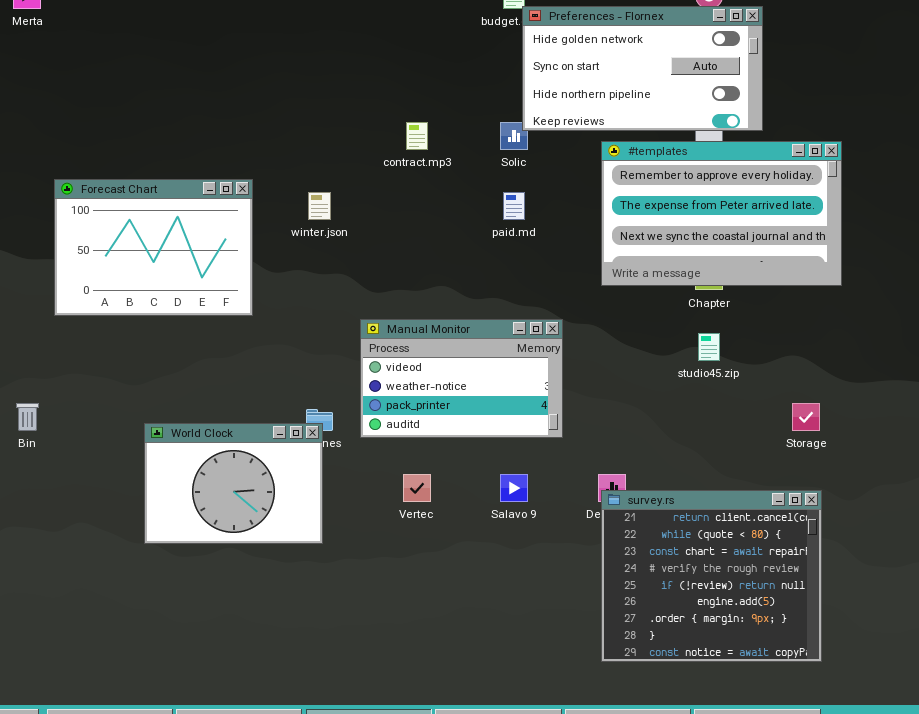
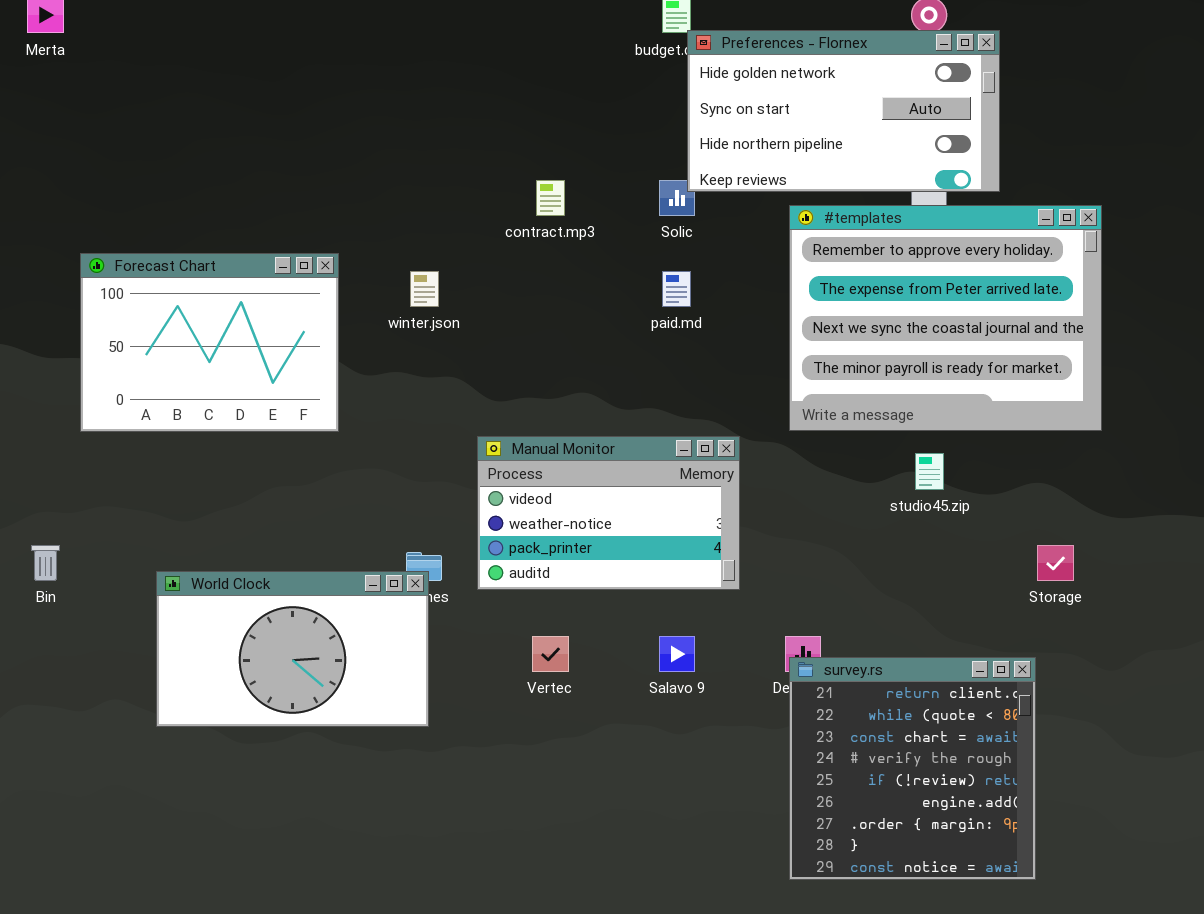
#templates: [601,141,842,286] -> [789,205,1102,431], resized
World Clock: [144,423,323,544] -> [156,571,429,727], resized
survey.rs: [601,490,822,662] -> [789,657,1036,880], resized

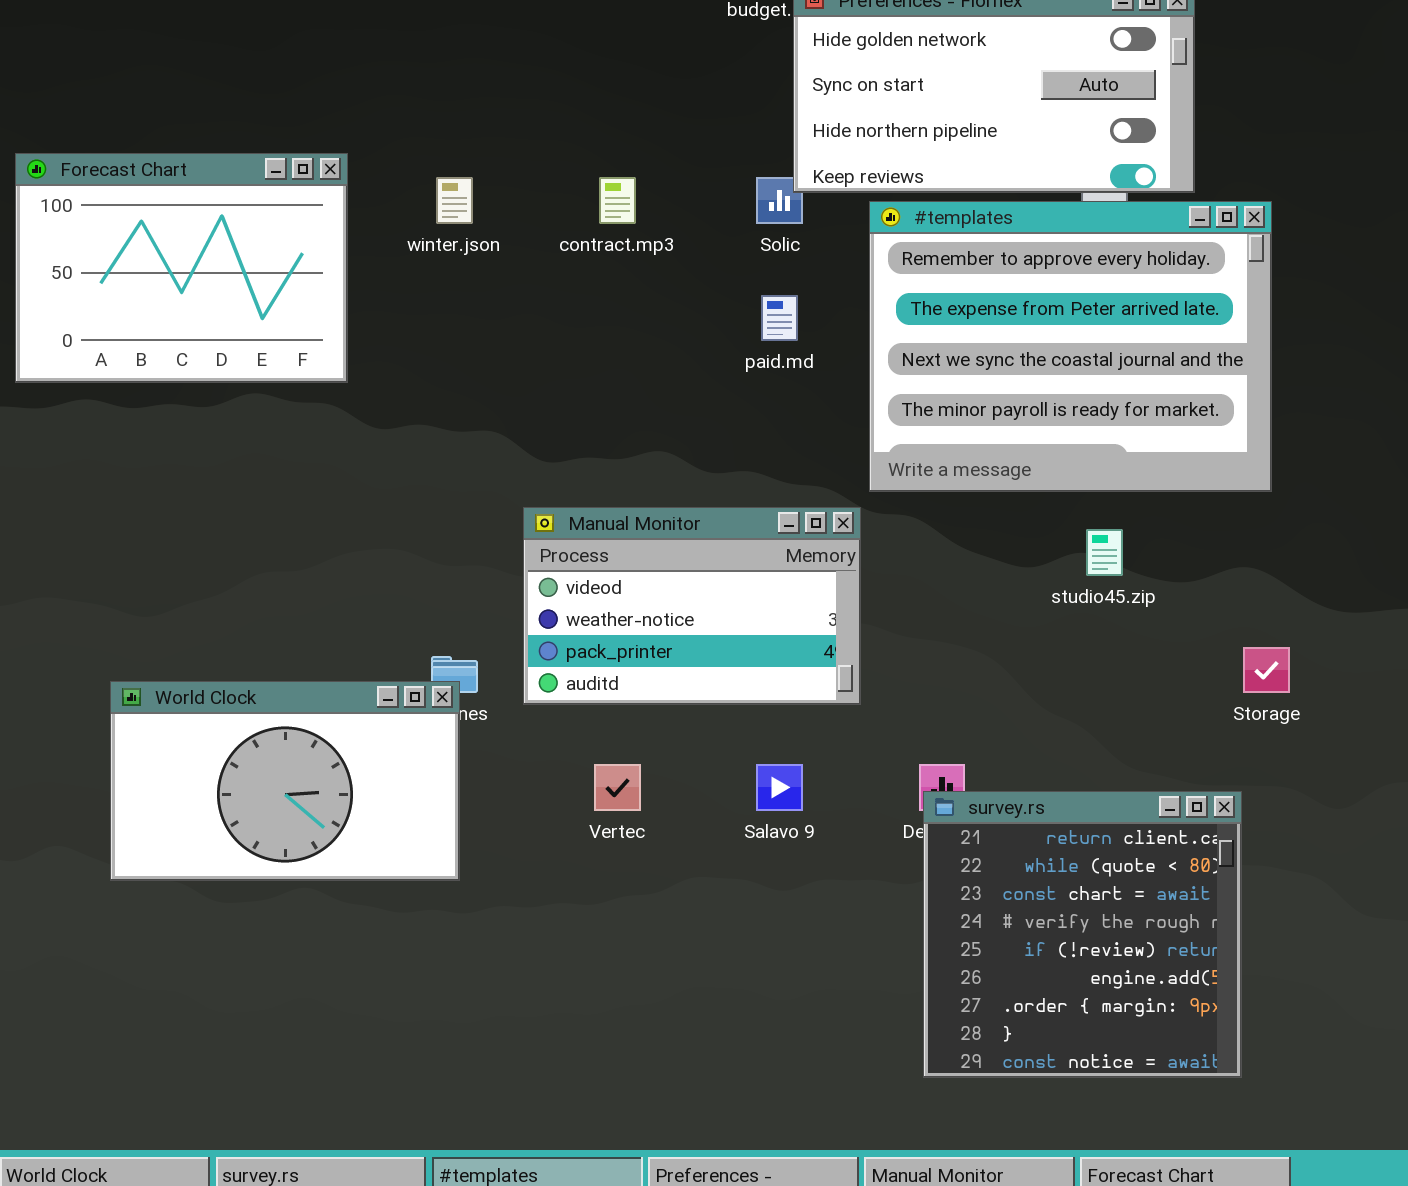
#templates: [789,205,1102,431] -> [869,201,1272,492], moved
Forecast Chart: [80,253,339,432] -> [15,153,348,383], moved
winter.json: [410,271,439,307] -> [436,177,473,224], moved

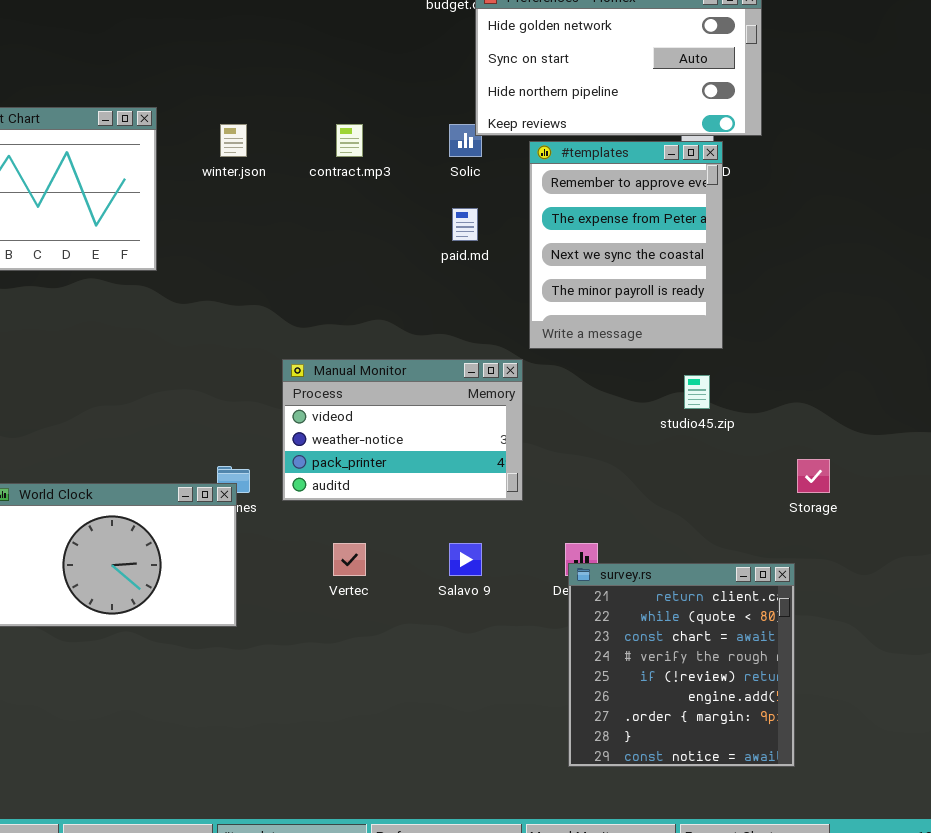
#templates: [869,201,1272,492] -> [529,141,723,349], resized

